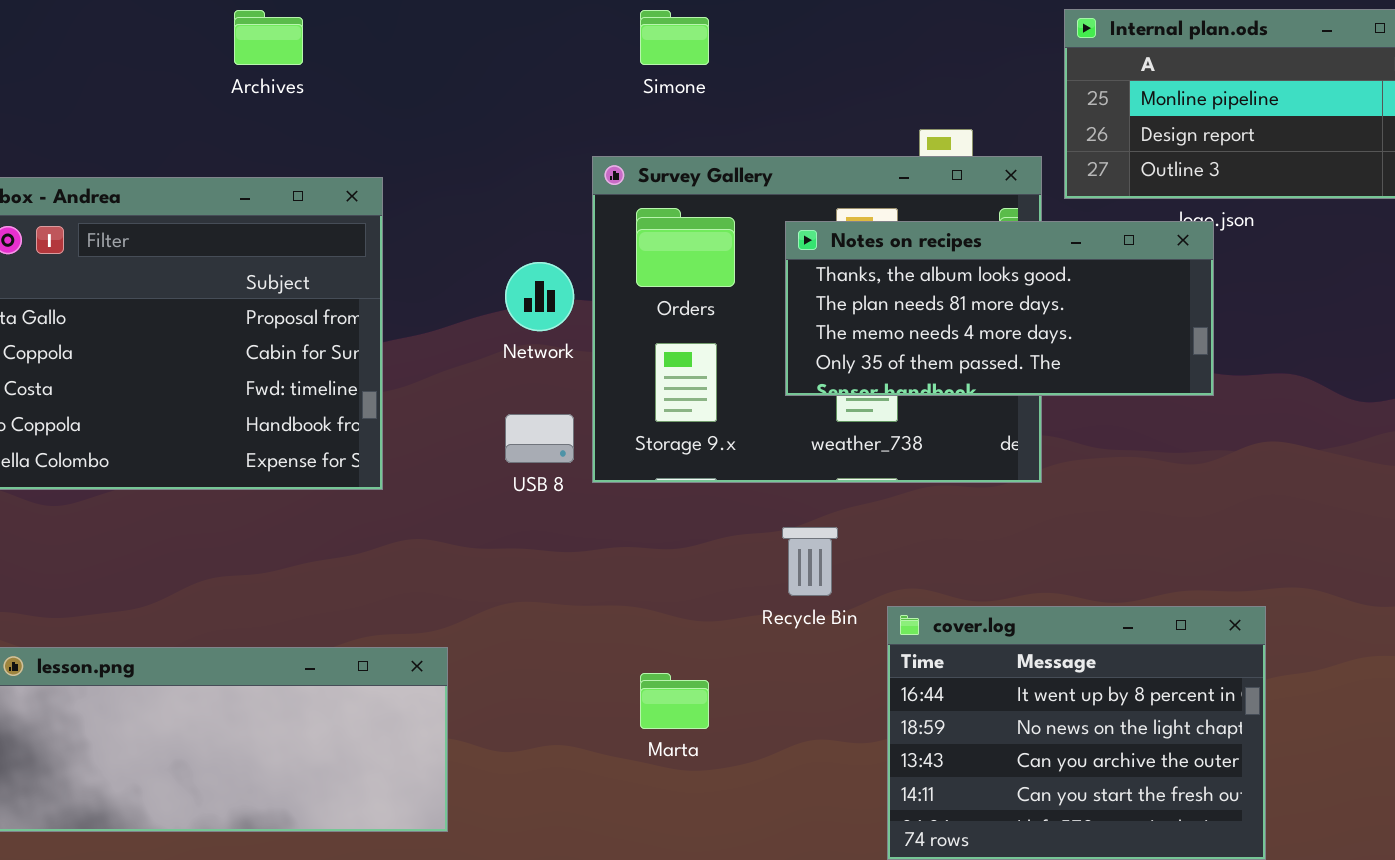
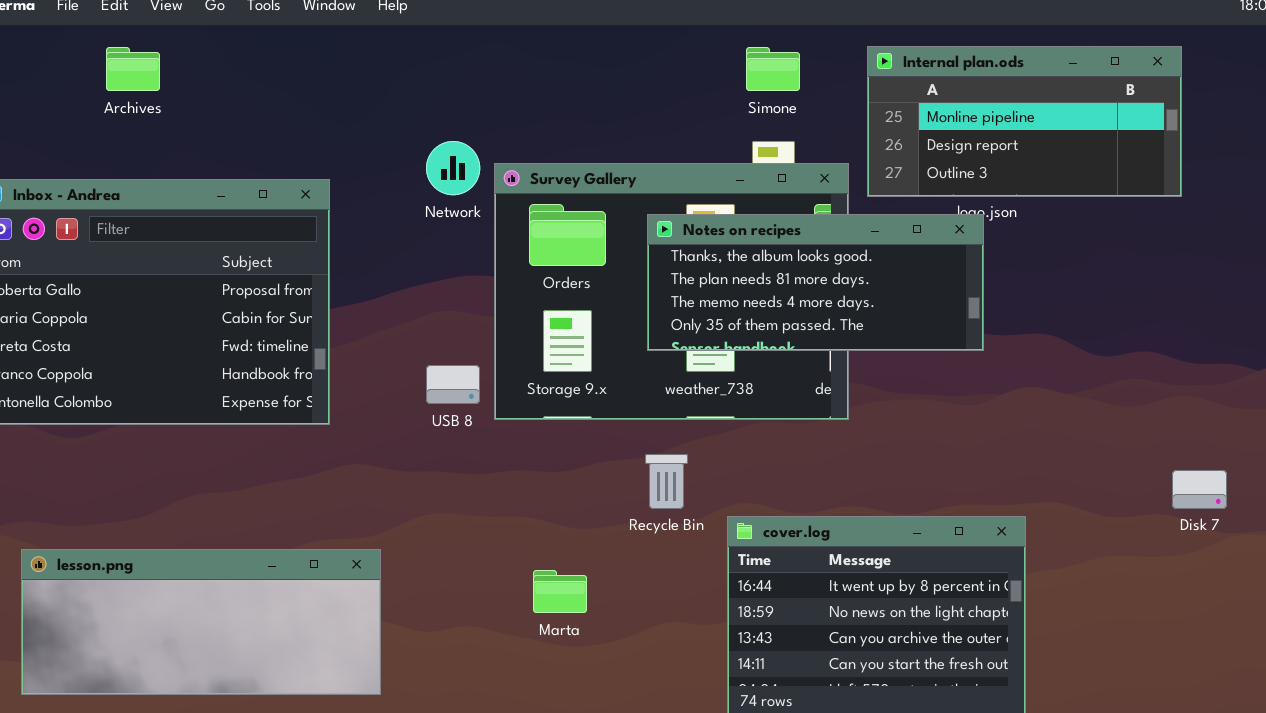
Archives: [234,10,303,65] -> [106,47,160,91], moved
Simone: [640,10,709,65] -> [746,47,800,91], moved
Network: [505,262,574,331] -> [426,141,480,195], moved

